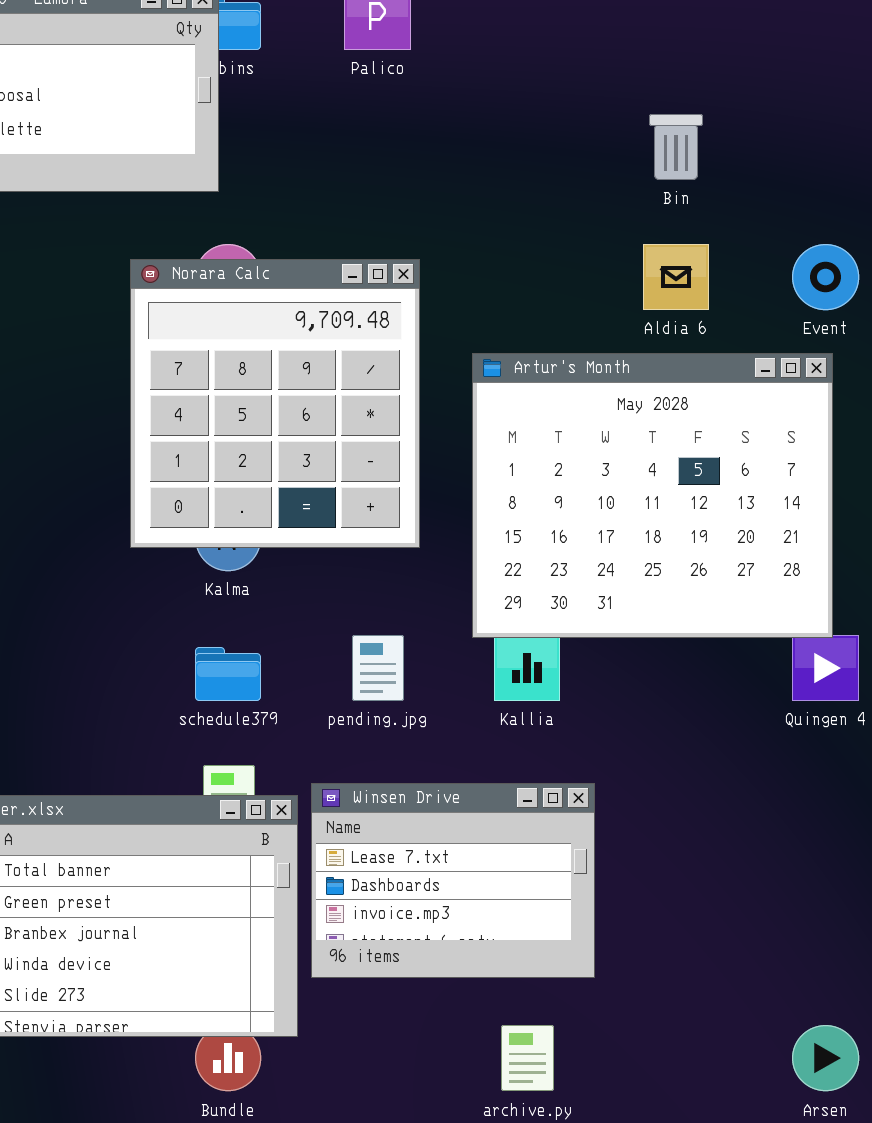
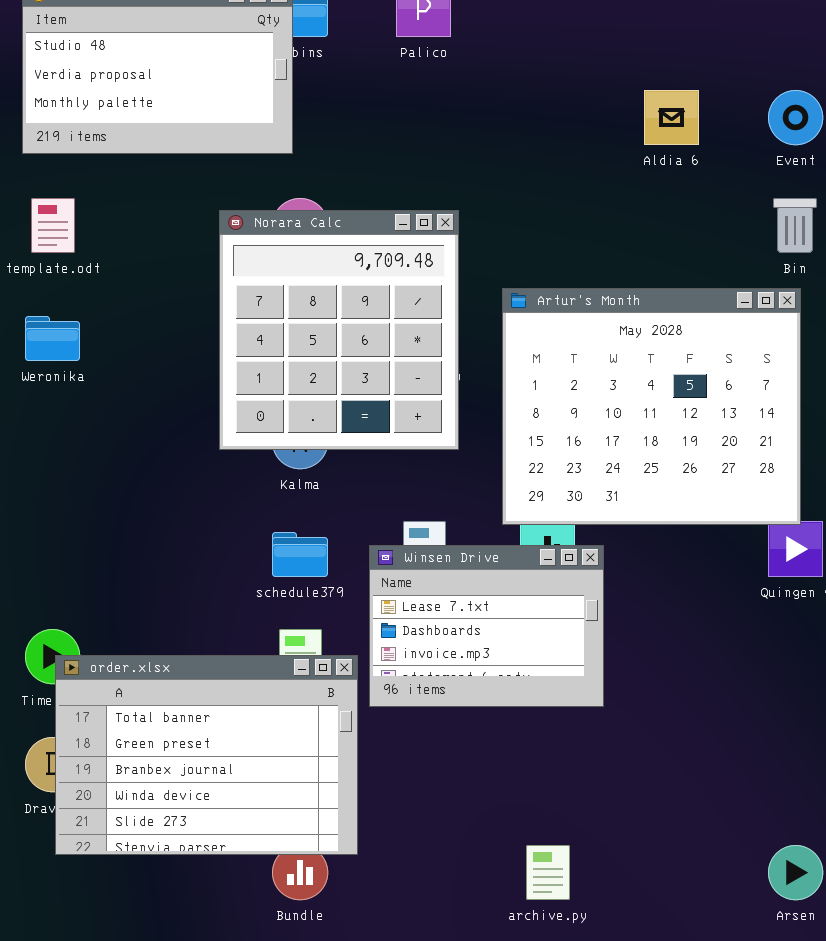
Bin: [649,114,703,180] -> [773,198,817,253], moved
Aldia 6: [643,244,709,310] -> [644,90,699,145], moved
Event: [792,244,859,310] -> [768,90,823,145], moved
Winsen Drive: [311,783,595,978] -> [369,545,604,707], moved

